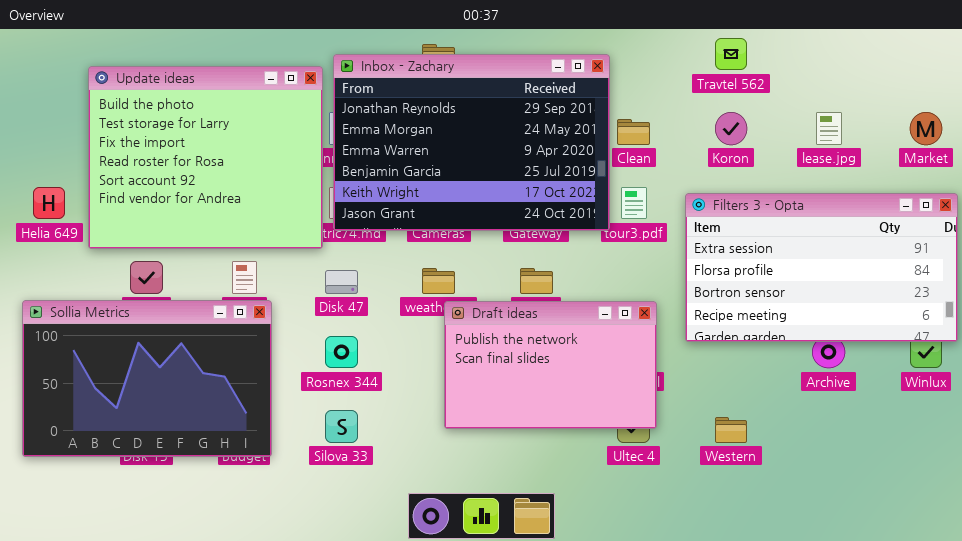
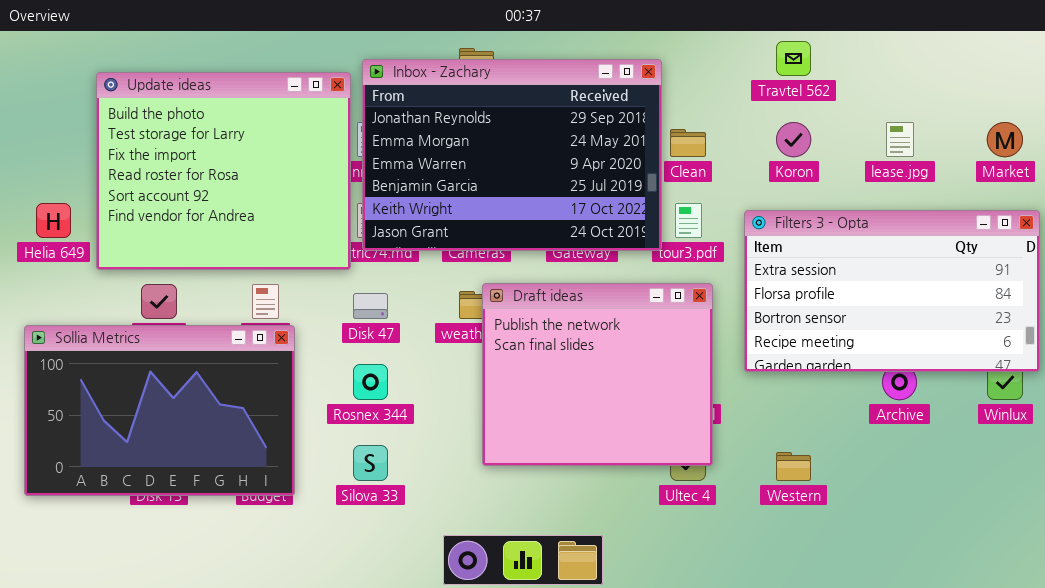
Draft ideas: [444,301,657,429] -> [482,283,713,466], resized

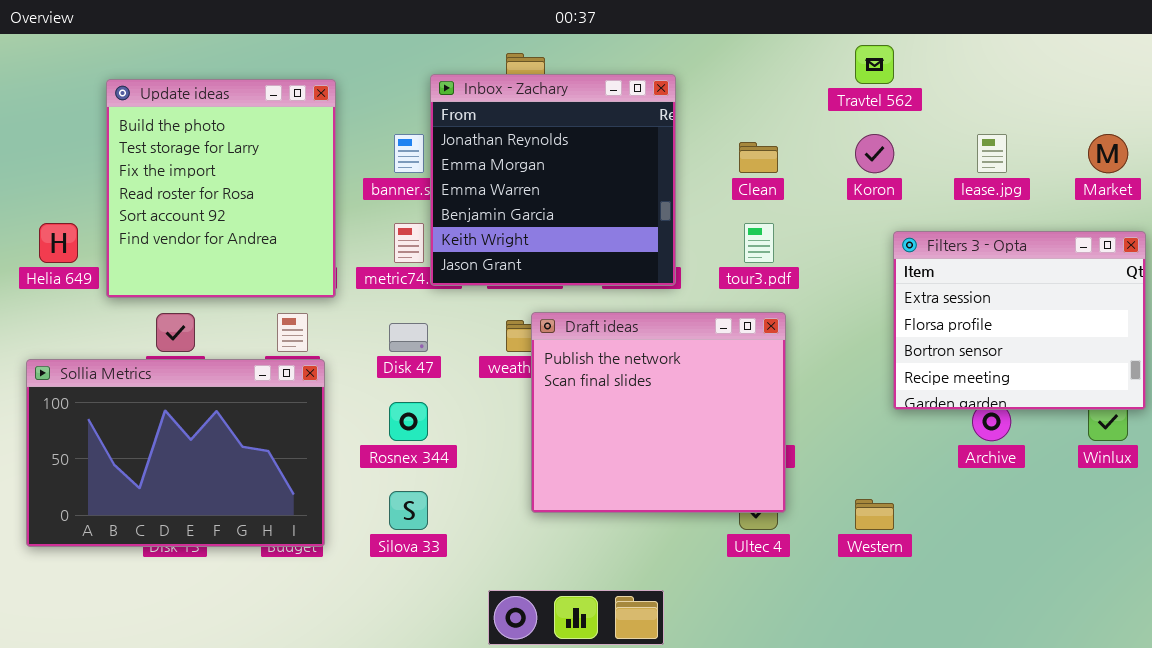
Inbox - Zachary: [362,59,662,251] -> [430,74,676,286], moved, resized
Update ideas: [96,72,351,270] -> [106,79,336,298], resized
Filters 3 - Opta: [744,210,1040,372] -> [893,231,1146,410], resized

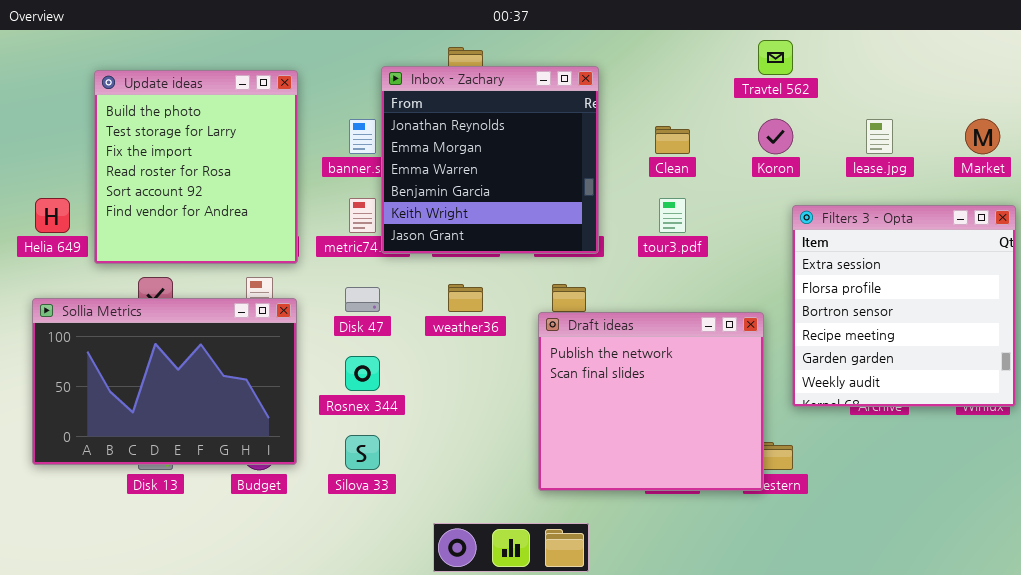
Filters 3 - Opta: [893,231,1146,410] -> [792,205,1016,407], resized
Draft ideas: [531,312,786,513] -> [538,312,764,491], moved
Sollia Metrics: [26,359,325,547] -> [32,298,297,465], moved

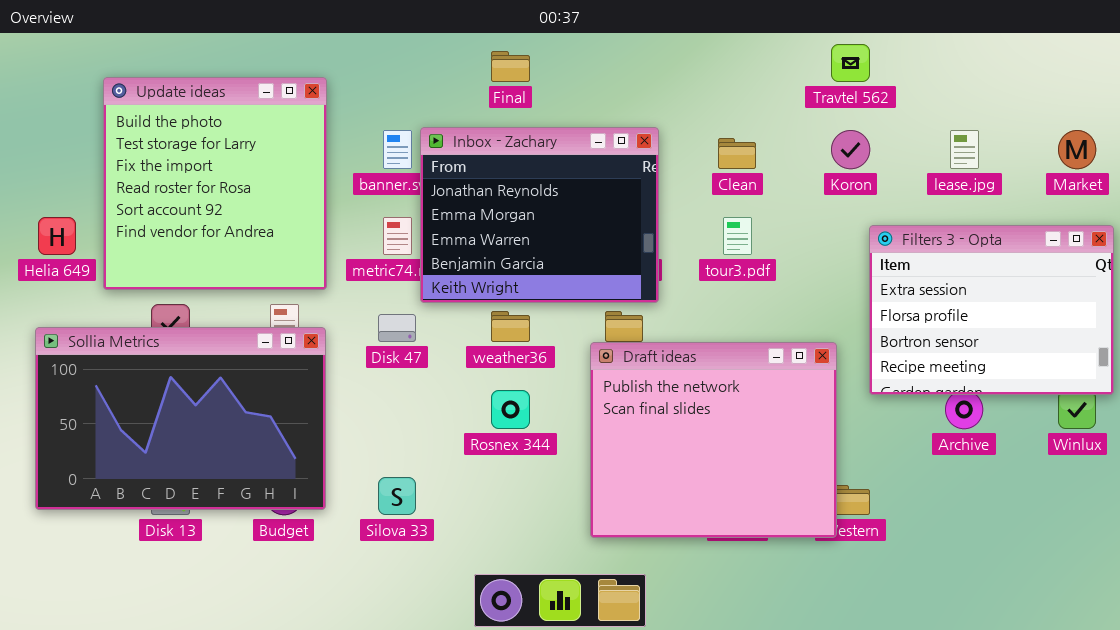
Inbox - Zachary: [381,66,599,254] -> [420,127,659,303], moved, resized
Filters 3 - Opta: [792,205,1016,407] -> [869,225,1114,395], resized
Rosnex 344: [345,356,380,391] -> [491,390,530,429], moved

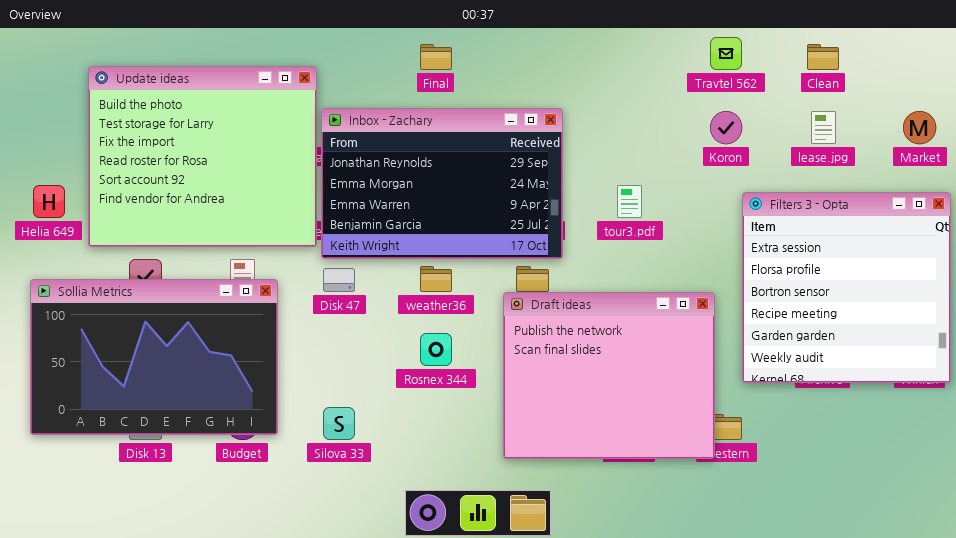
Update ideas: [103,77,327,290] -> [88,66,317,247], resized
Inbox - Zachary: [420,127,659,303] -> [321,108,563,259], resized
Clean: [718,138,756,169] -> [807,44,839,70], moved
Filters 3 - Opta: [869,225,1114,395] -> [742,192,951,383], resized

